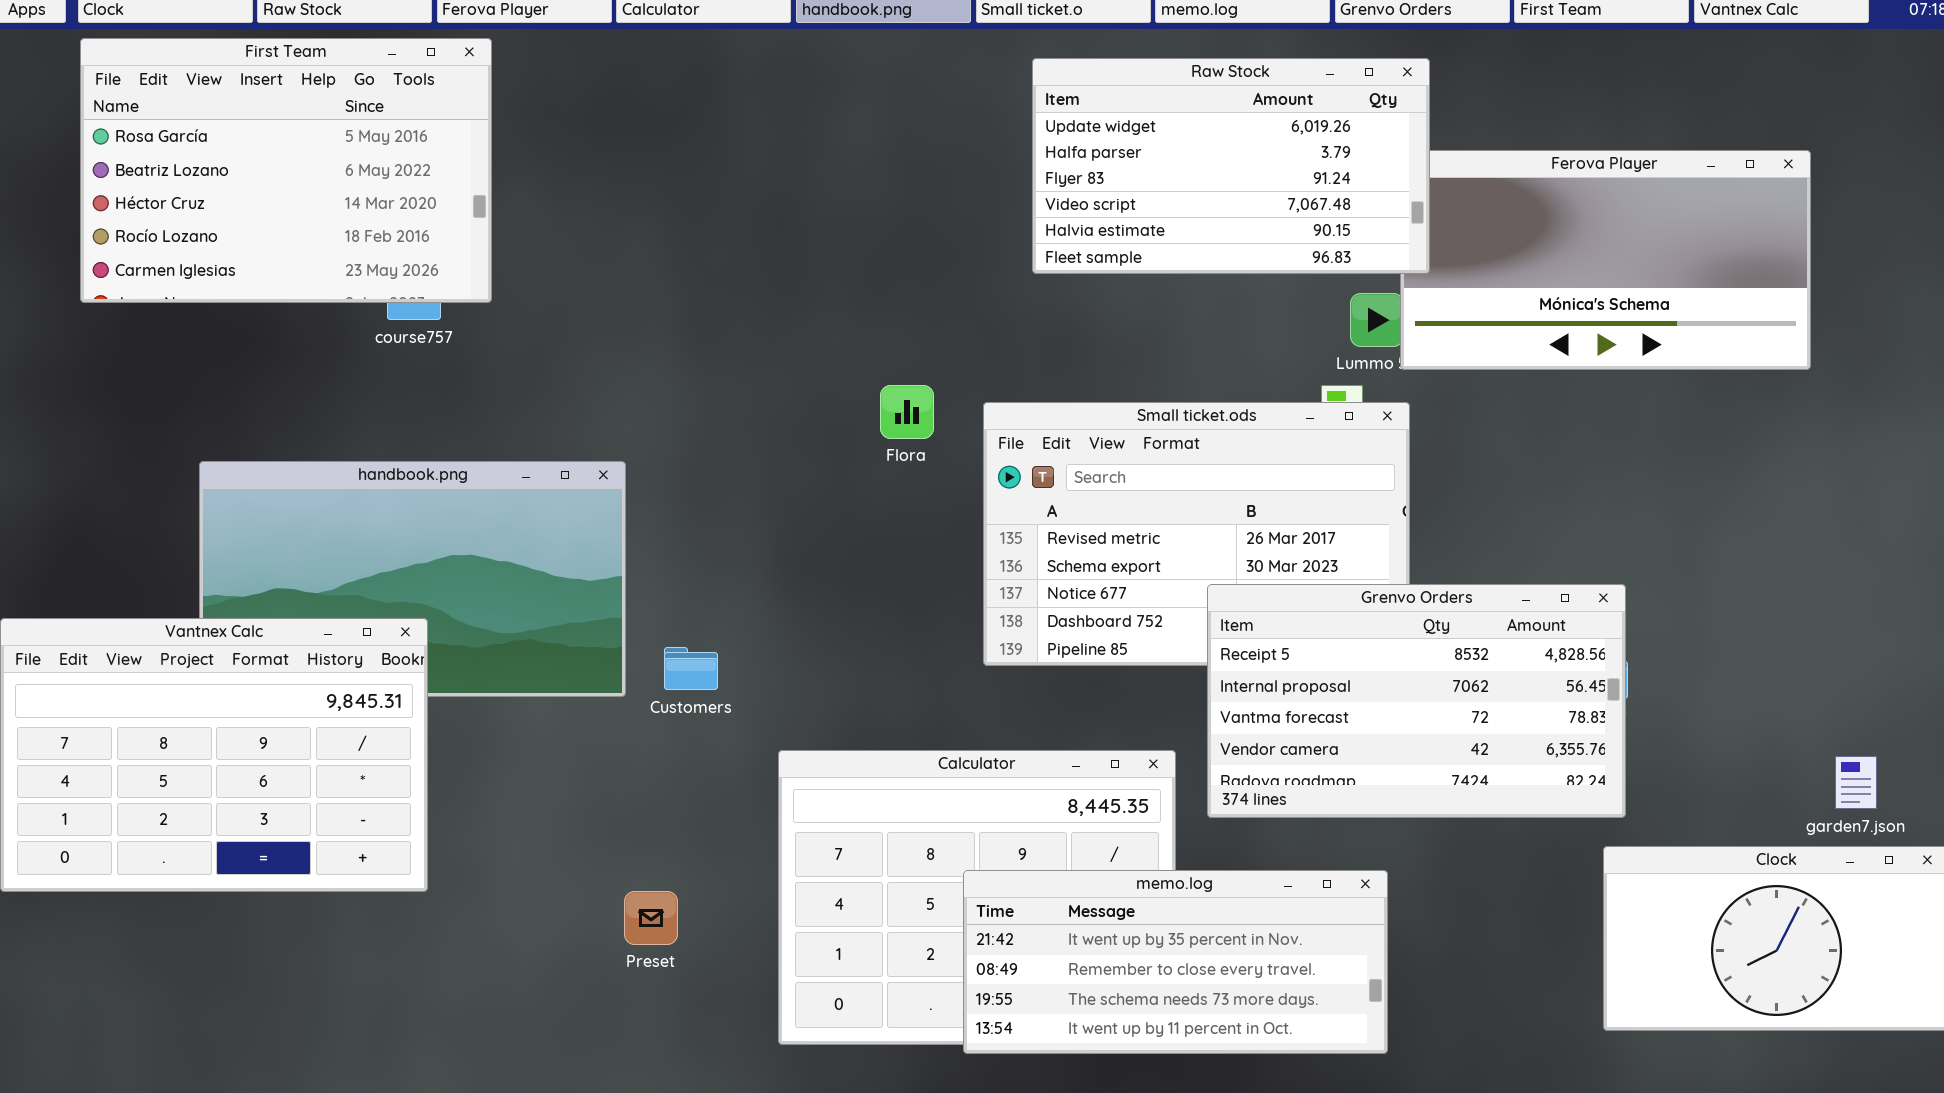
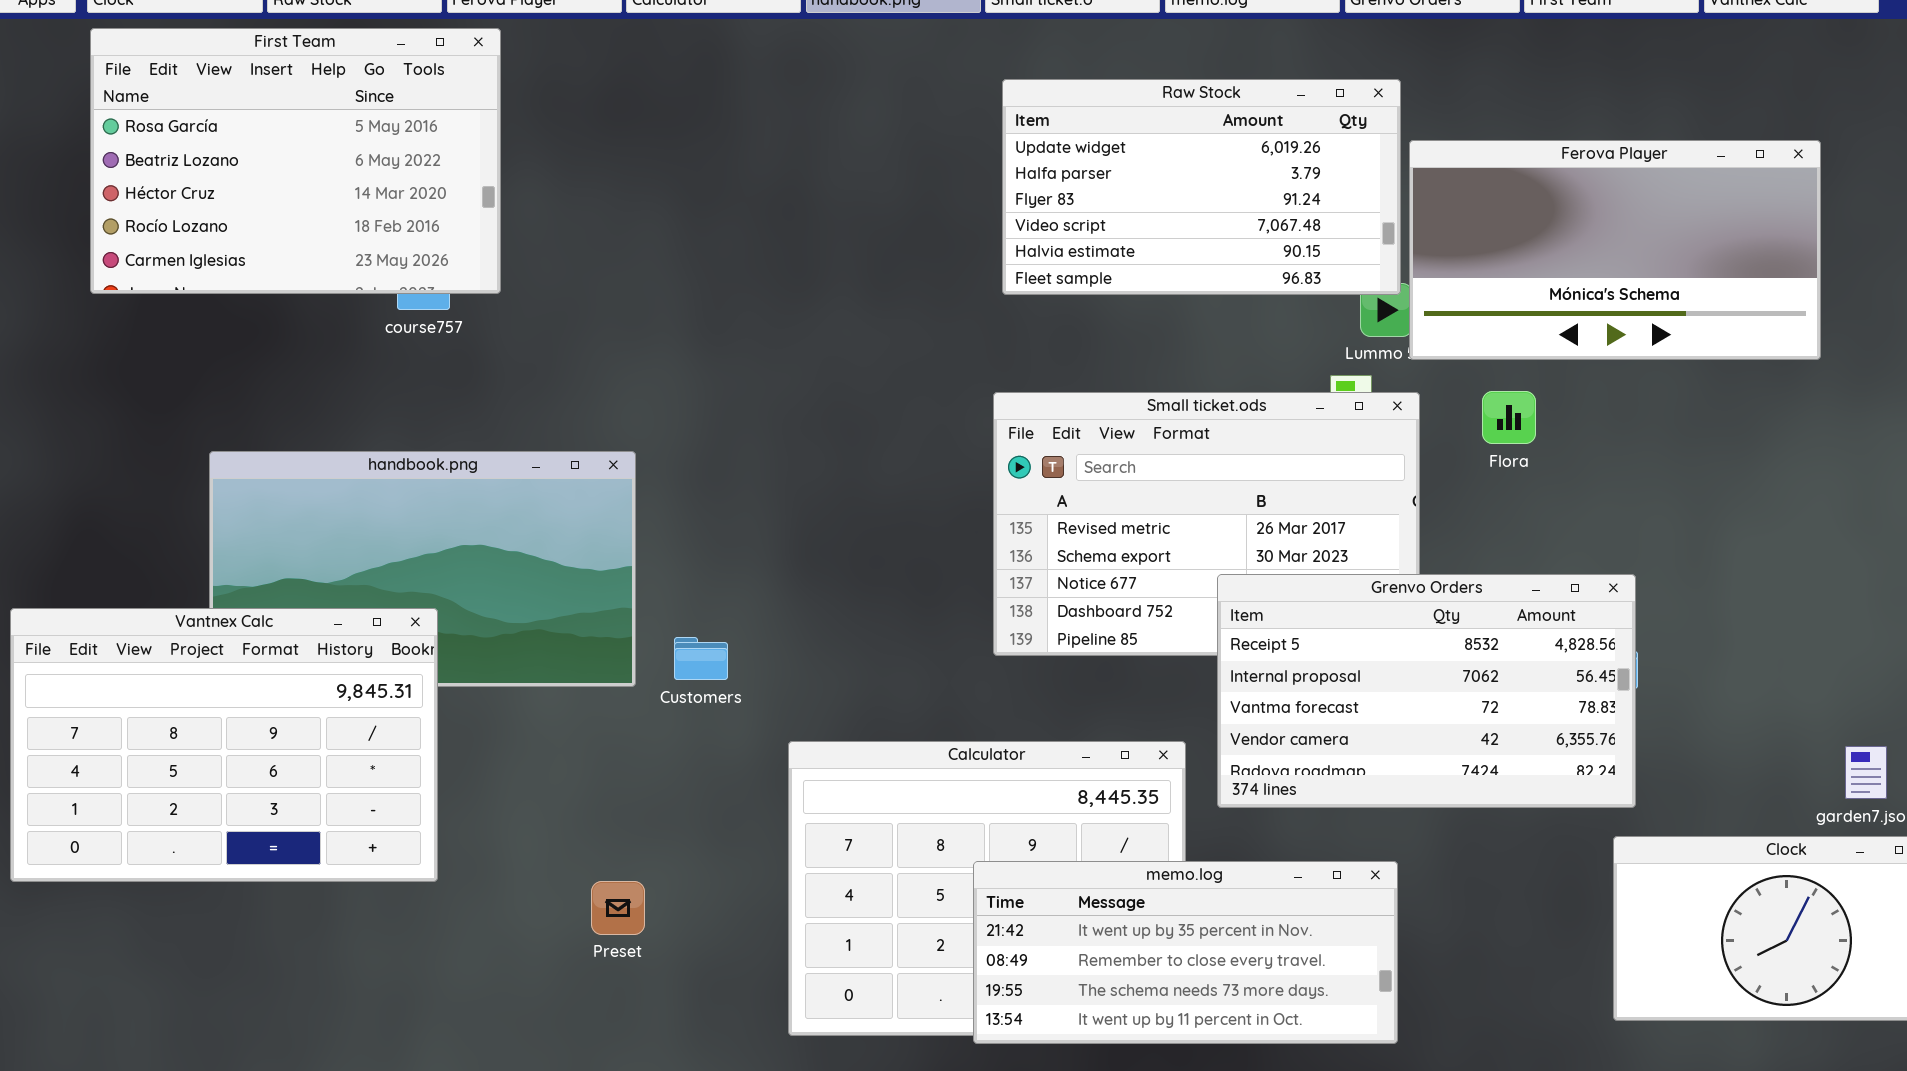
Raw Stock: [1032,58,1430,274] -> [1002,79,1401,295], moved
Flora: [880,385,934,439] -> [1482,391,1536,444], moved
Preset: [624,891,678,945] -> [591,881,645,935], moved

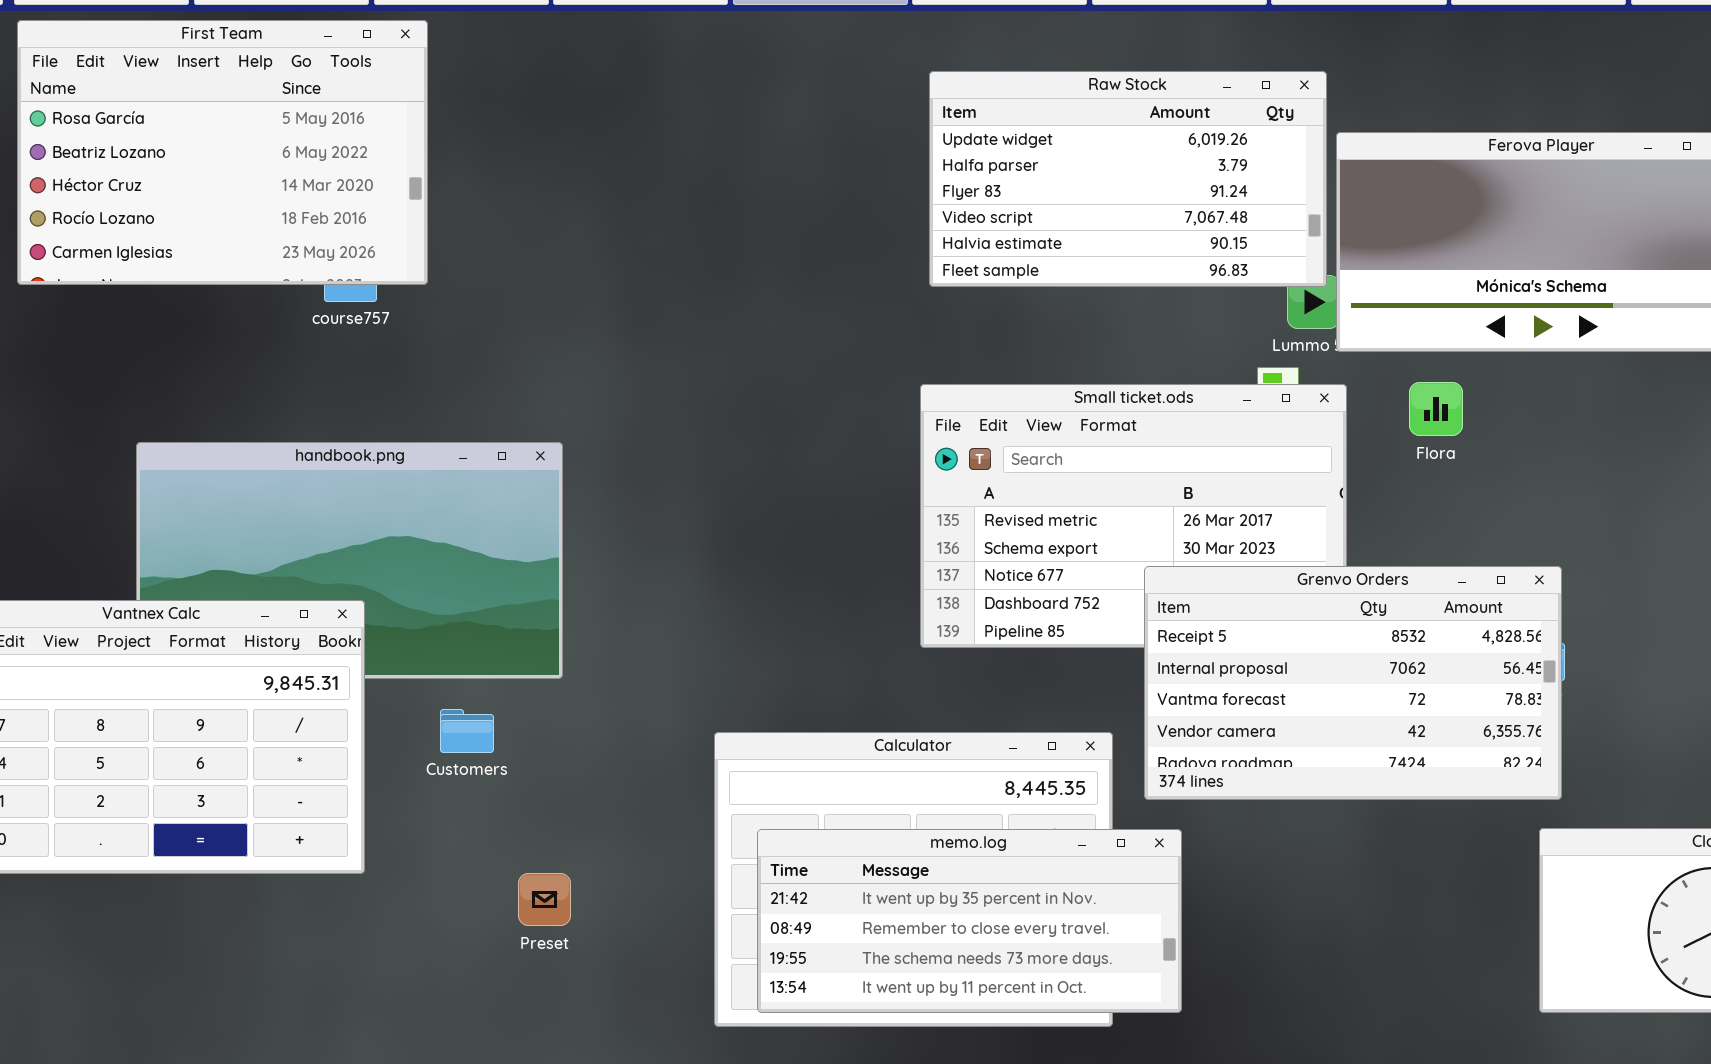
Customers: [674,637,728,680] -> [440,709,494,753], moved
memo.log: [973,861,1398,1044] -> [757,829,1182,1013], moved

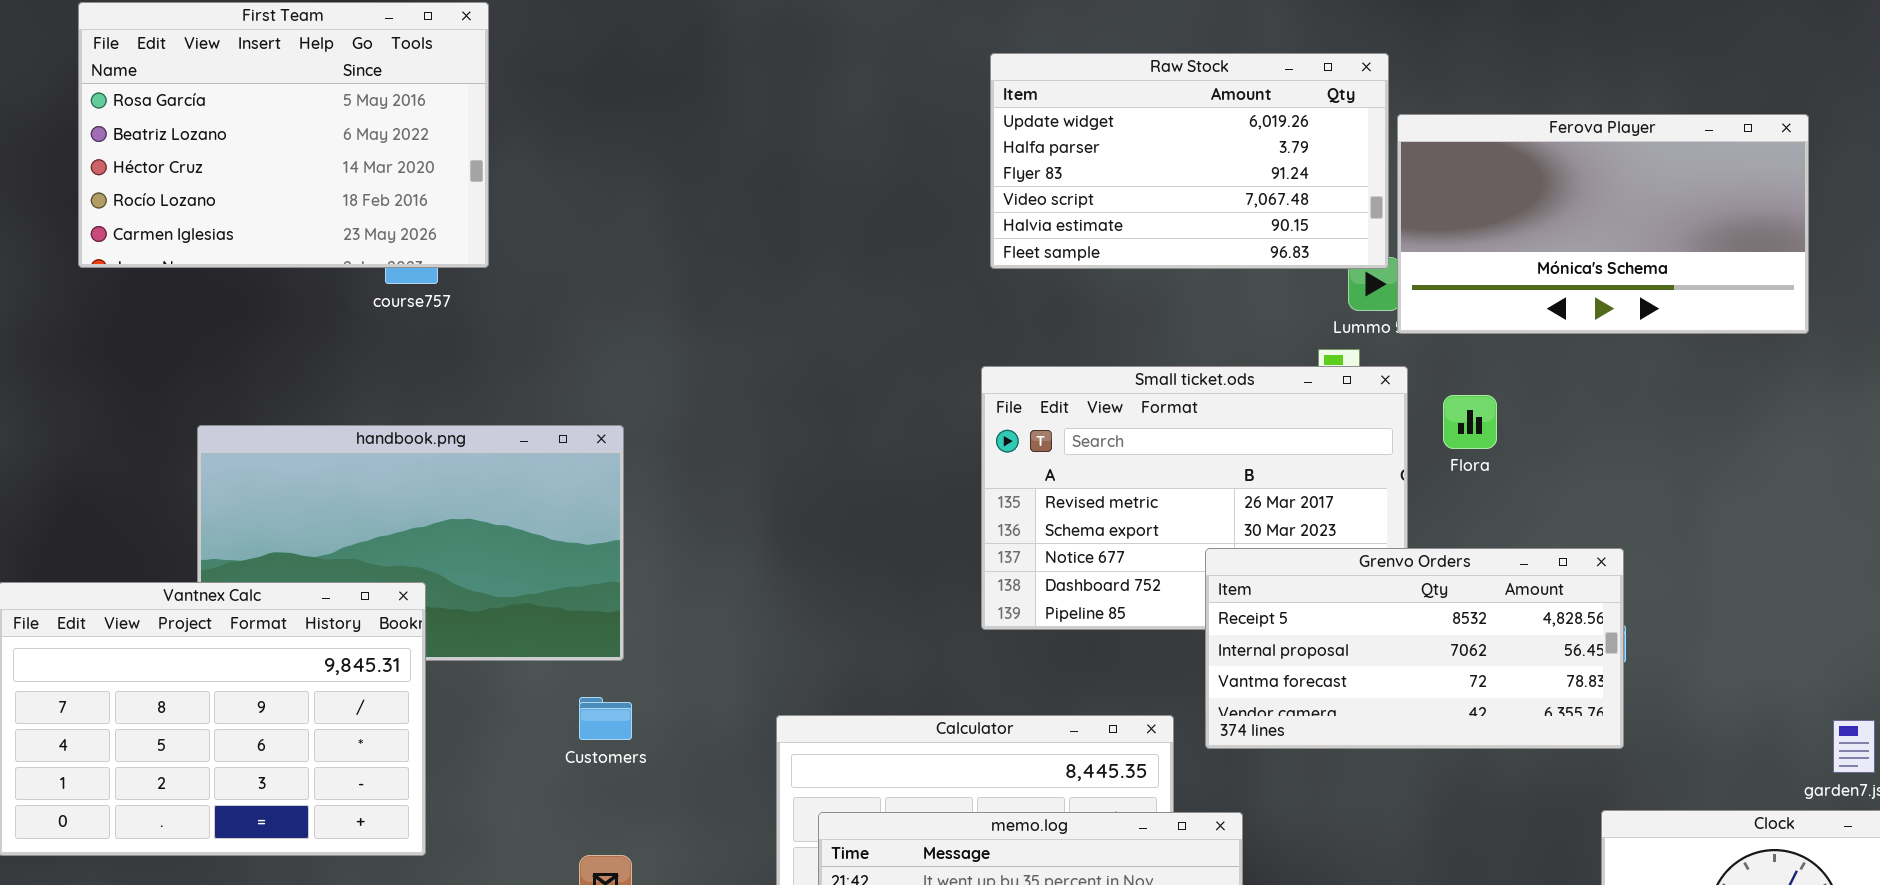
Flora: [1409,382,1463,436] -> [1443,395,1497,449], moved
Grenvo Orders: [1144,566,1562,800] -> [1205,548,1624,749], resized
Customers: [440,709,494,753] -> [579,697,632,740], moved

